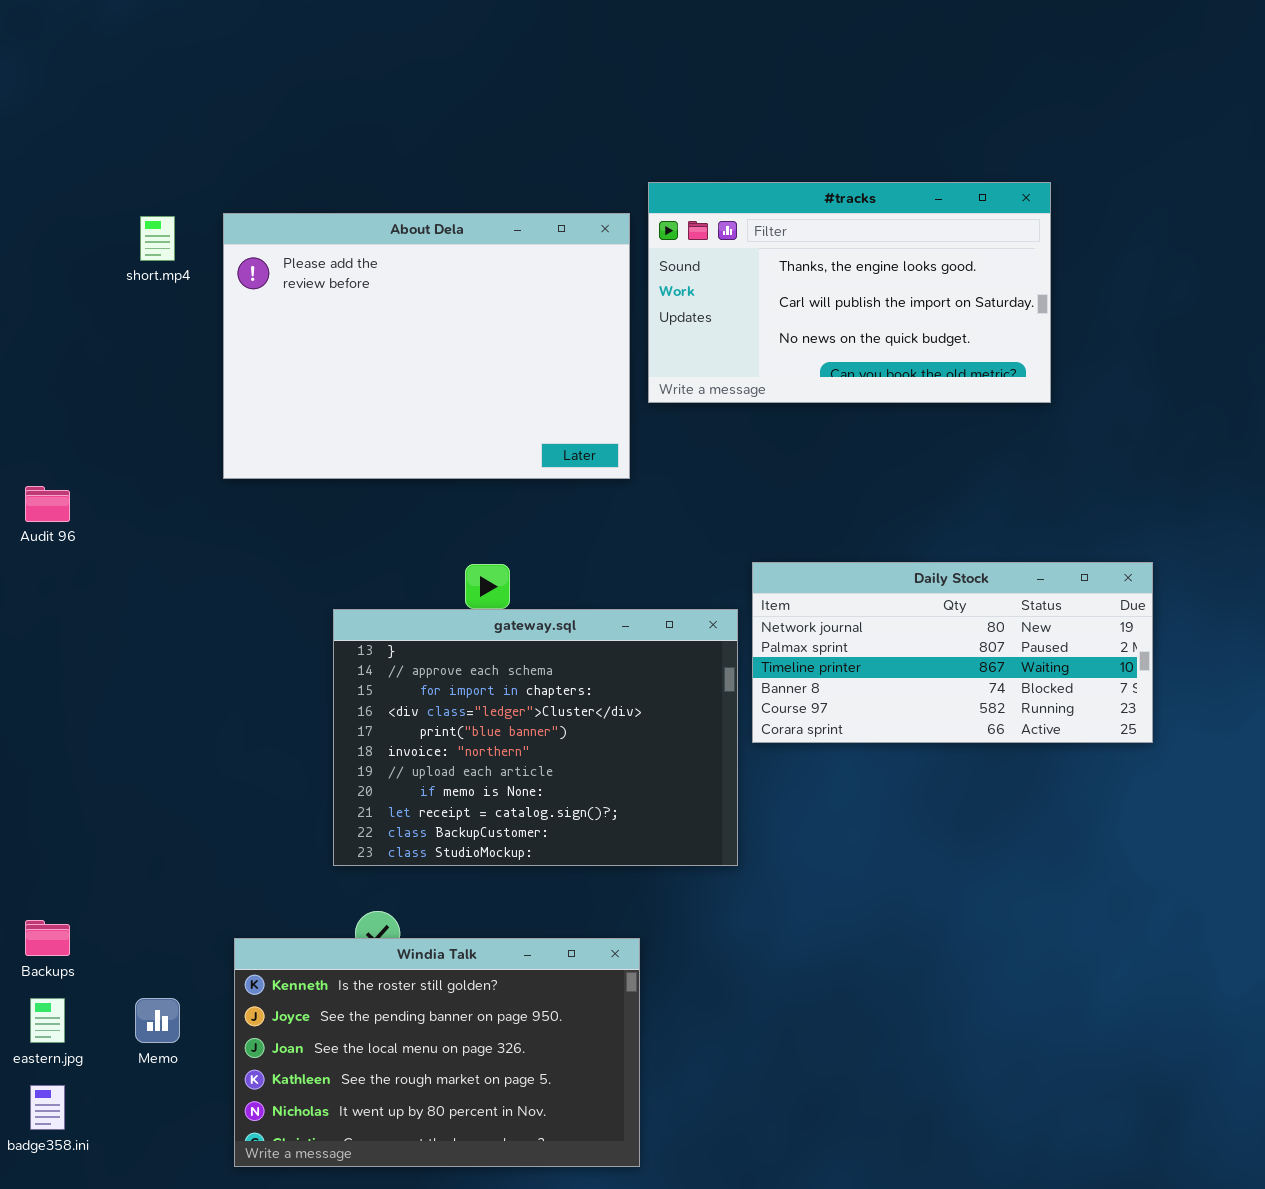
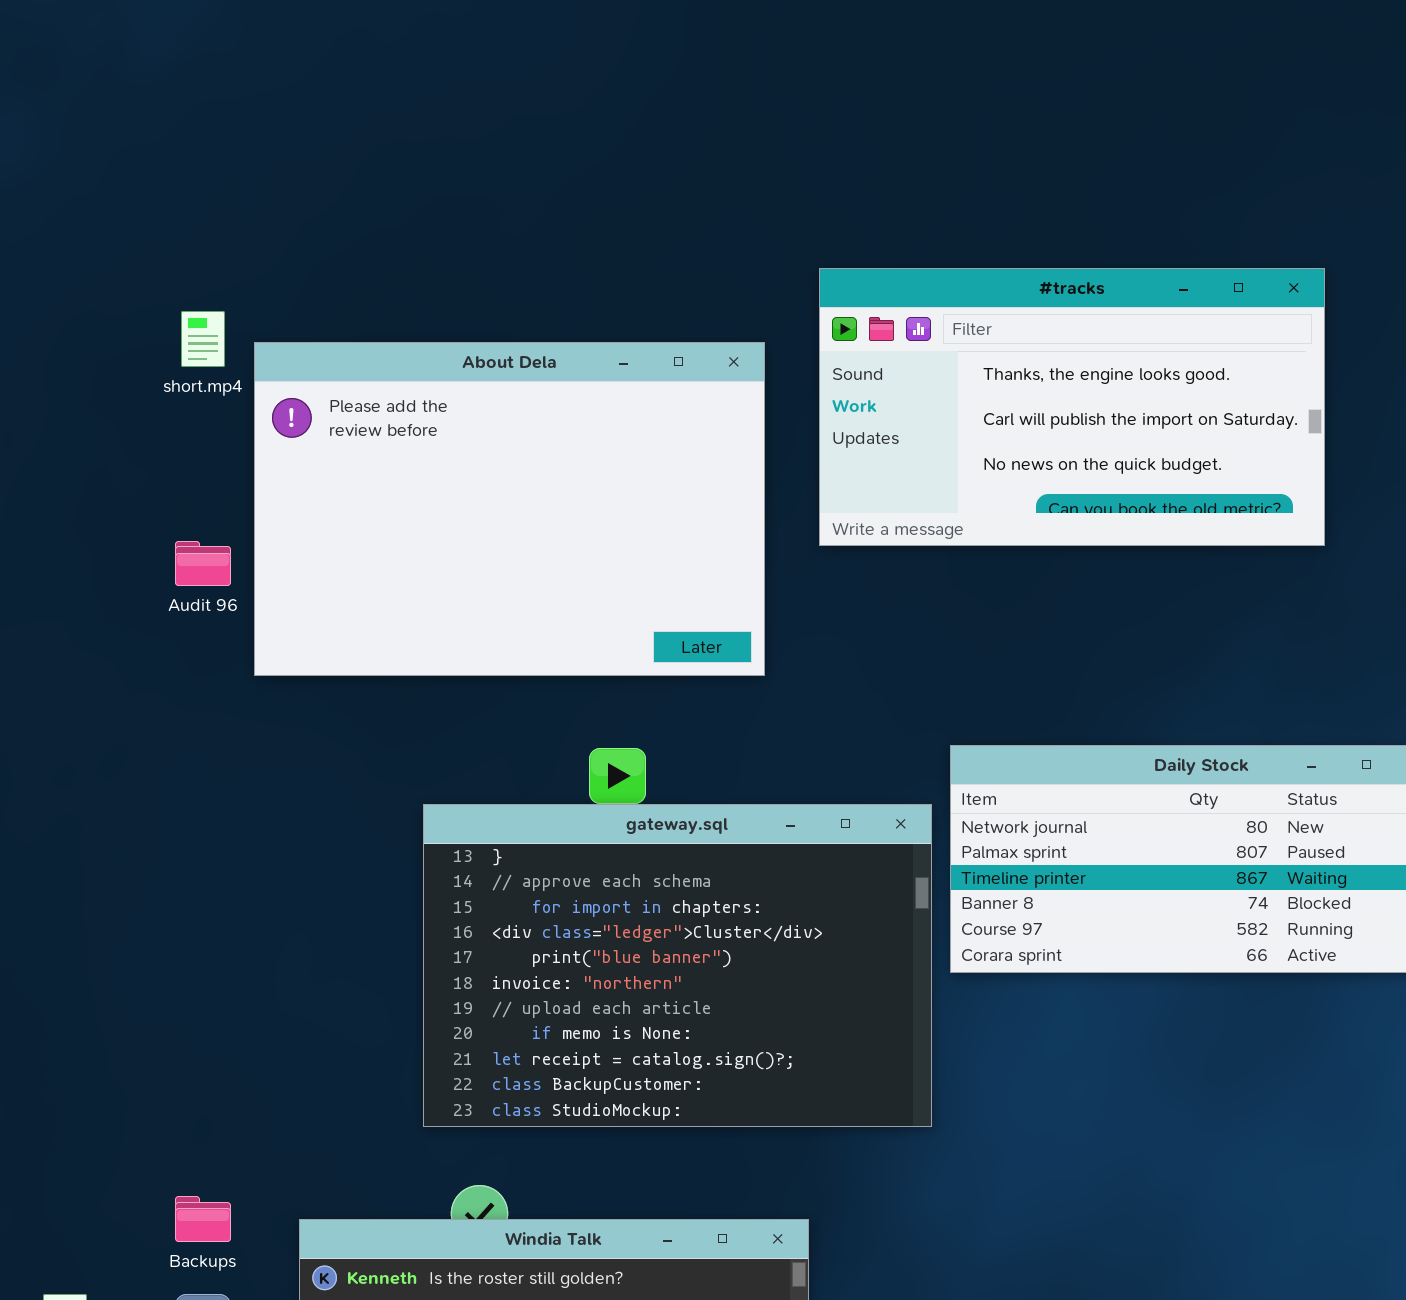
About Dela: [223,213,630,479] -> [254,342,765,676], moved
Audit 96: [25,486,70,522] -> [175,541,231,586], moved
Backups: [25,920,70,956] -> [175,1196,231,1242], moved

